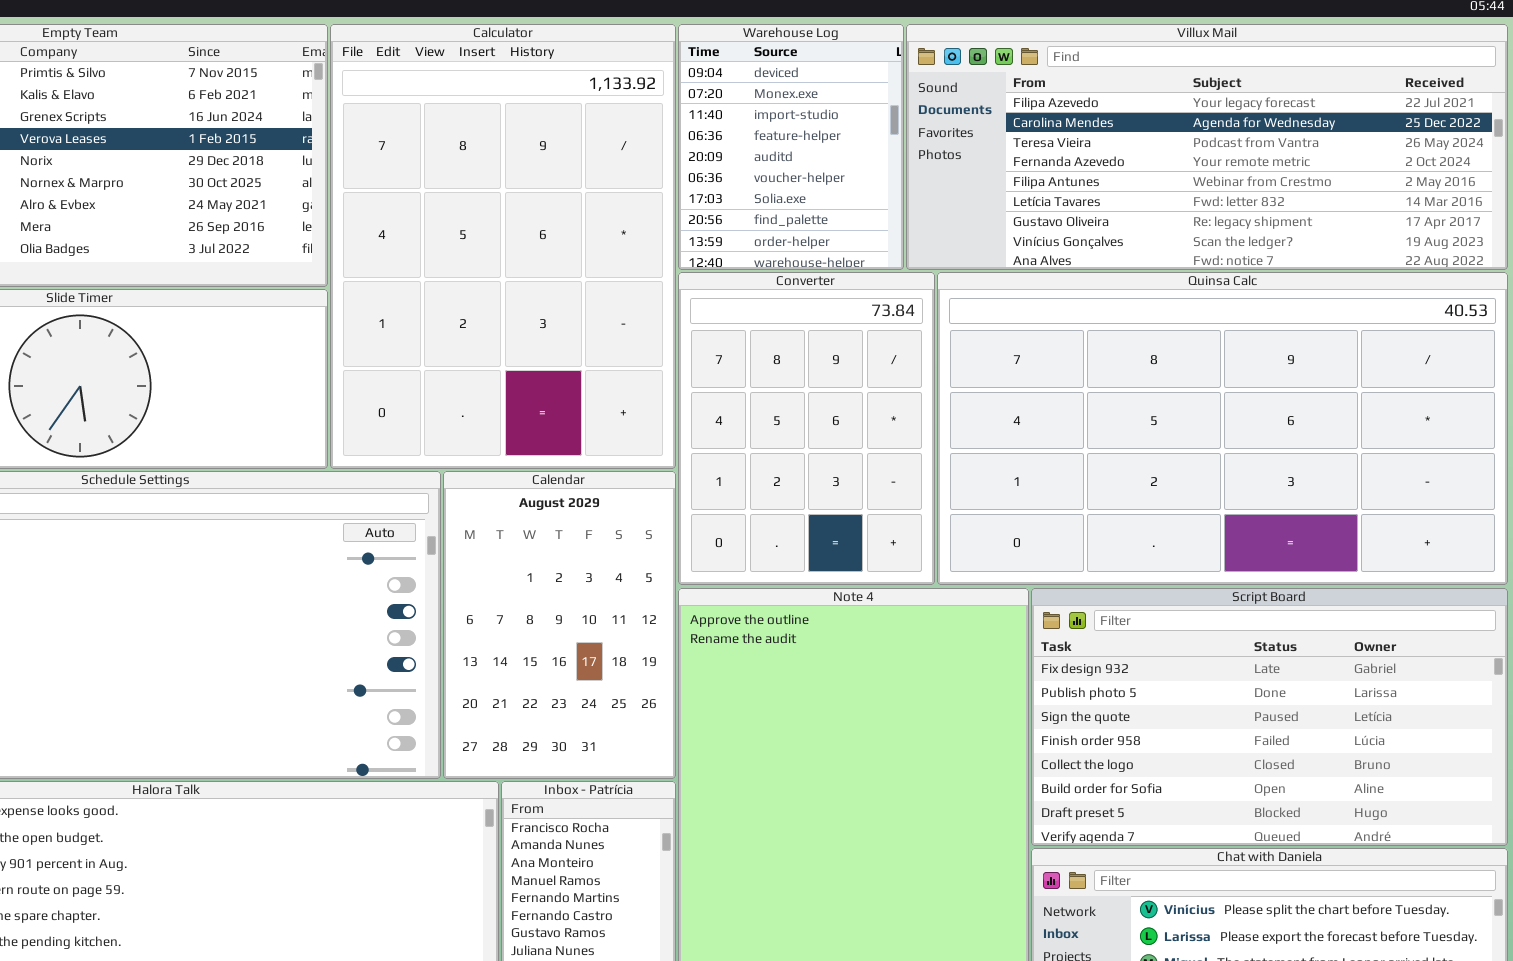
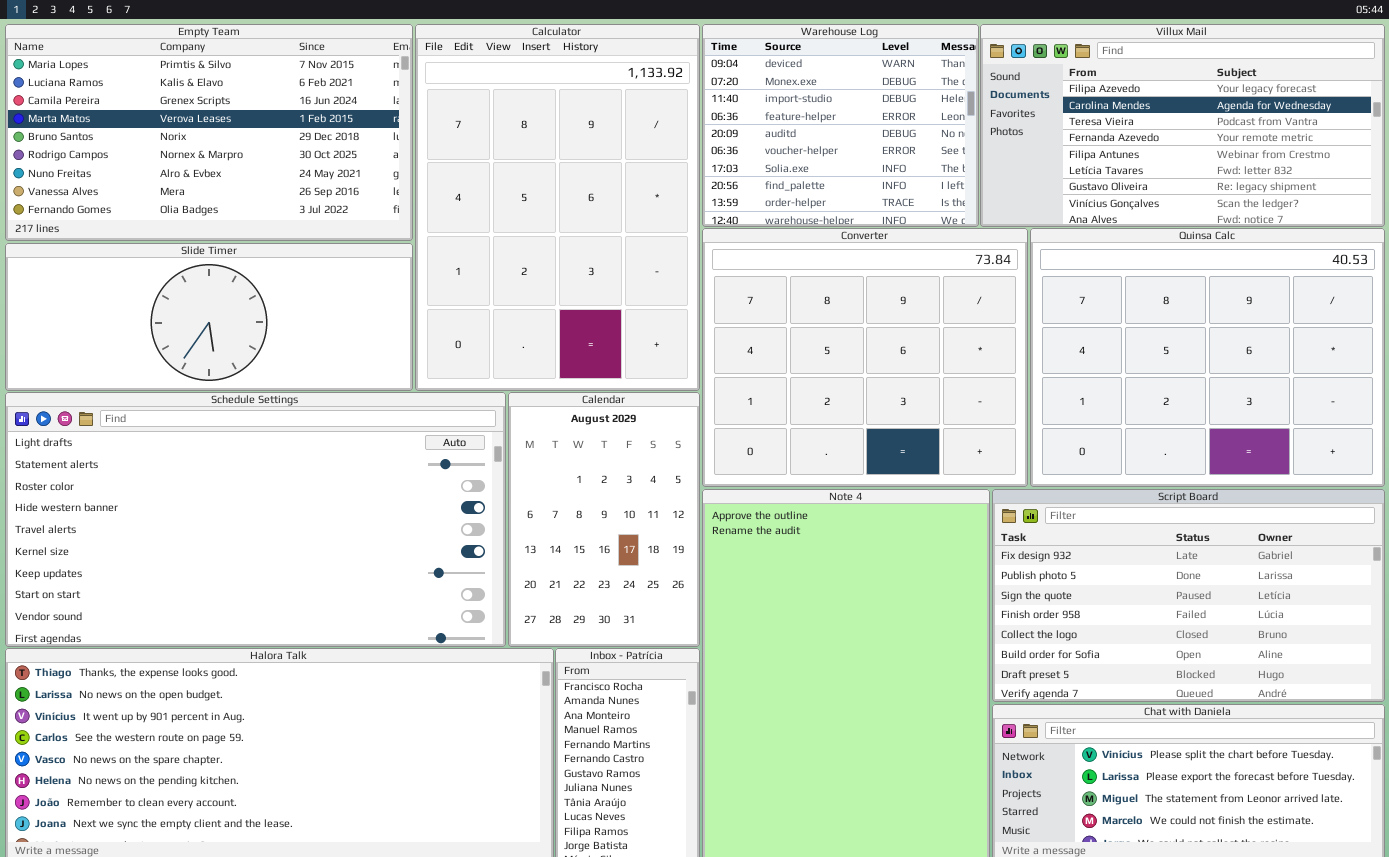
Warehouse Log: [678,24,904,270] -> [702,24,979,227], resized
Villux Mail: [906,24,1508,270] -> [980,24,1385,227], resized
Converter: [678,272,935,585] -> [702,228,1028,487], resized
Quinsa Calc: [937,272,1508,585] -> [1030,228,1385,487], resized

